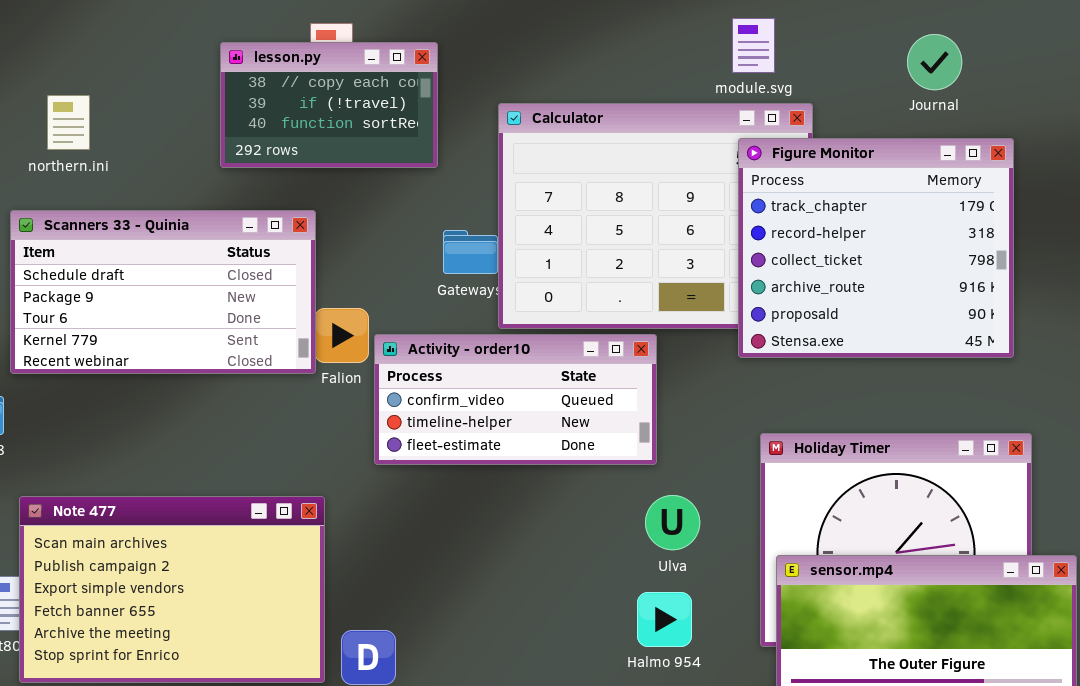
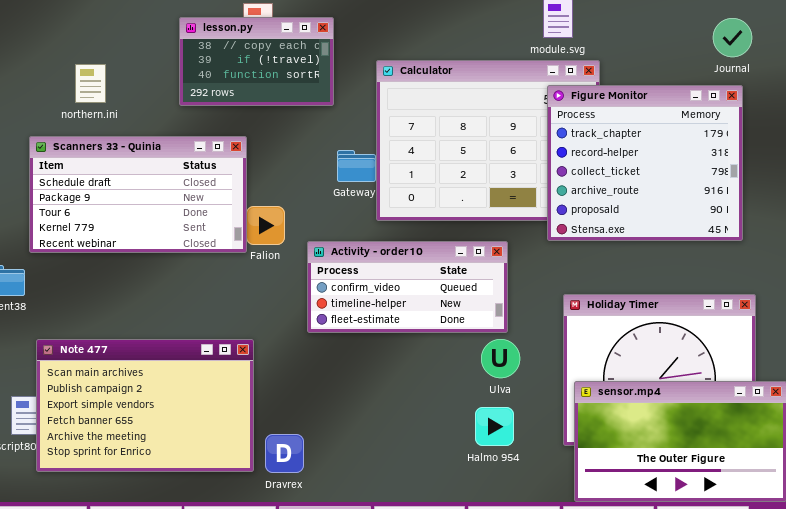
Journal: [907,34,962,90] -> [713,18,752,57], moved
northern.ini: [47,95,90,150] -> [75,64,106,103], moved
Activity - order10: [374,334,657,465] -> [307,241,508,333], moved

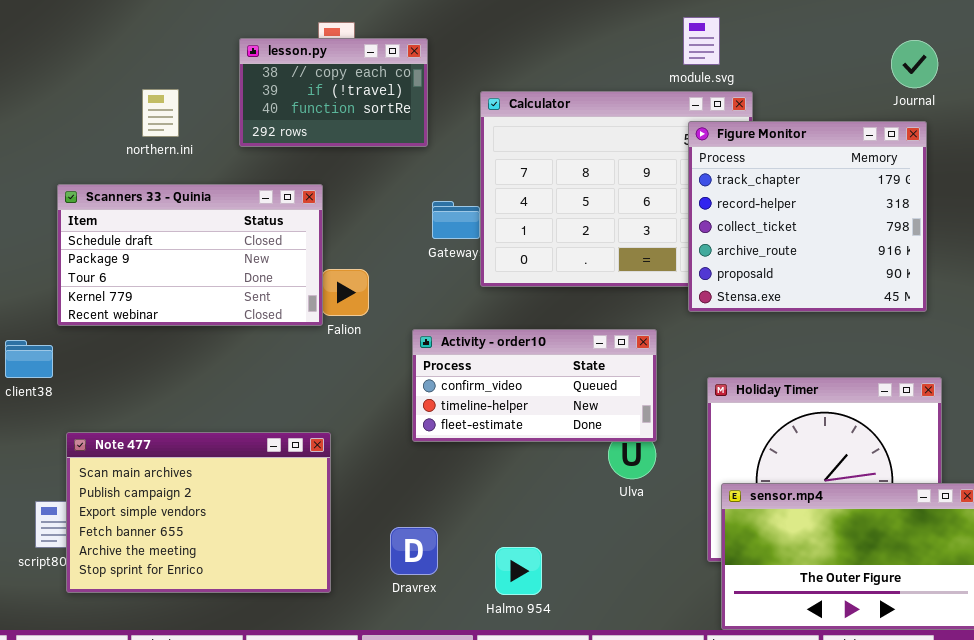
northern.ini: [75,64,106,103] -> [142,89,179,137], moved
Activity - order10: [307,241,508,333] -> [412,329,657,442], moved
Halmo 954: [475,407,514,446] -> [495,547,542,595], moved
Dravrex: [265,434,304,473] -> [390,527,438,575], moved

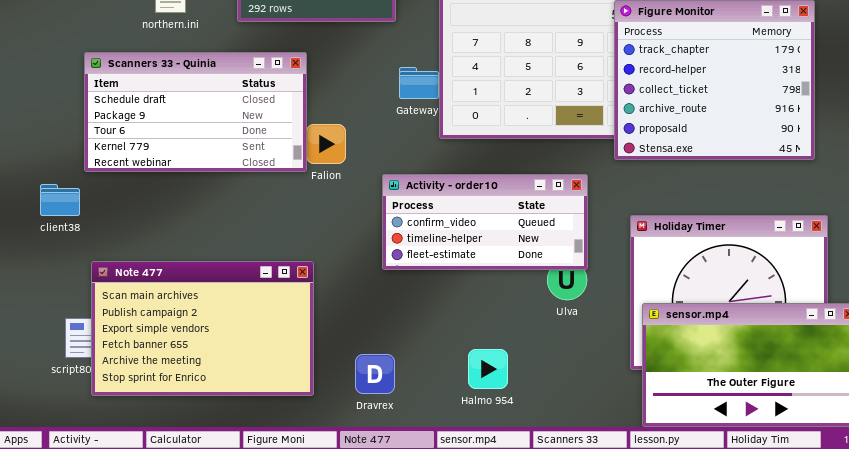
Dravrex: [390,527,438,575] -> [355,354,395,394], moved
Halmo 954: [495,547,542,595] -> [468,349,508,389], moved

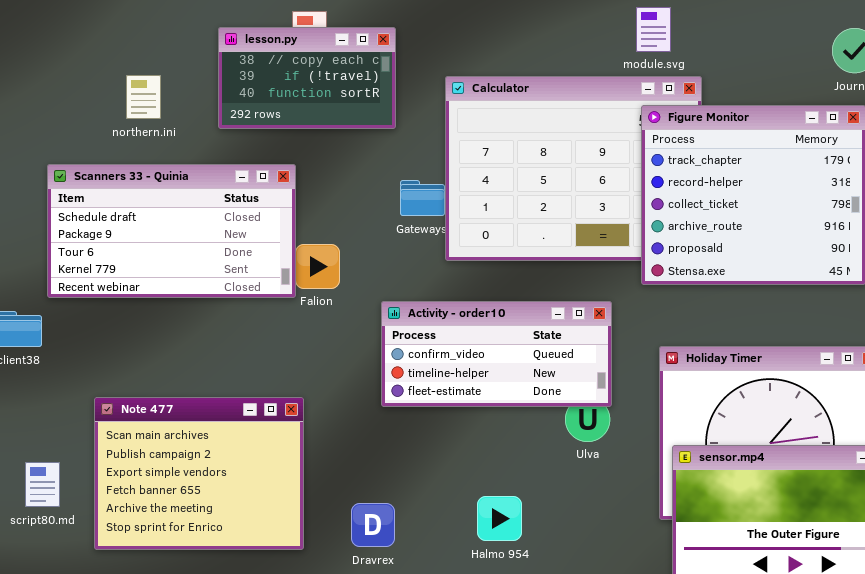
Note 477: [91,261,314,396] -> [94,397,304,550], resized

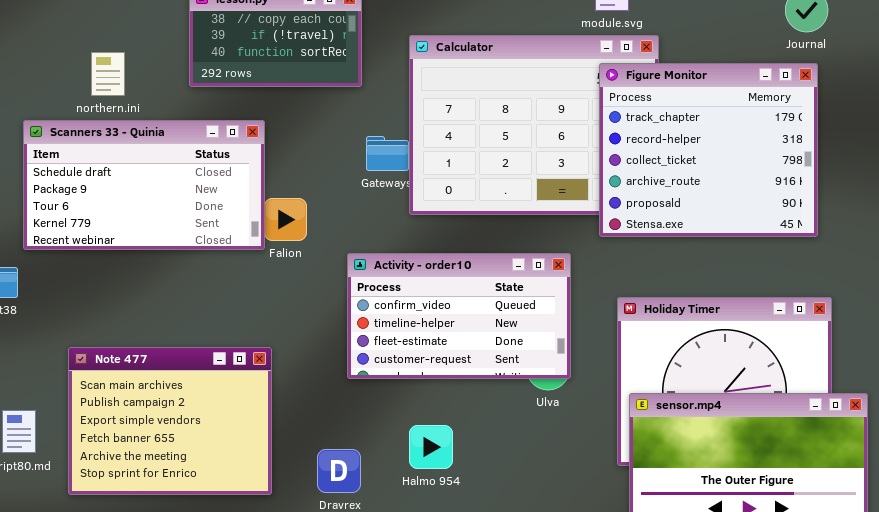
northern.ini: [126,75,161,119] -> [91,52,125,96], moved
Activity - order10: [381,301,612,407] -> [347,253,571,379], resized
Halmo 954: [477,496,522,541] -> [409,425,453,469], moved

